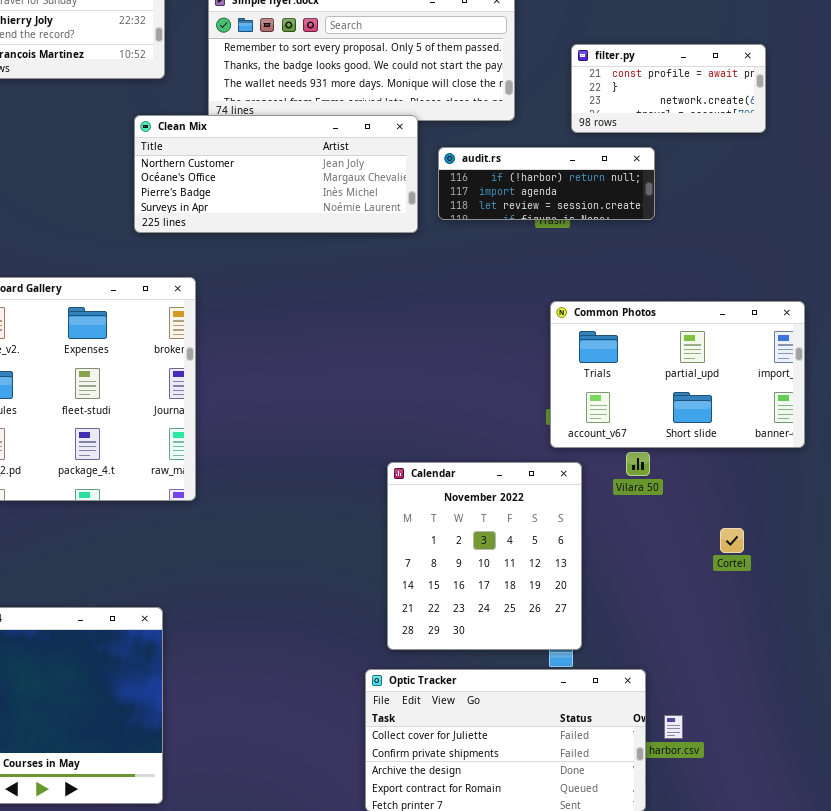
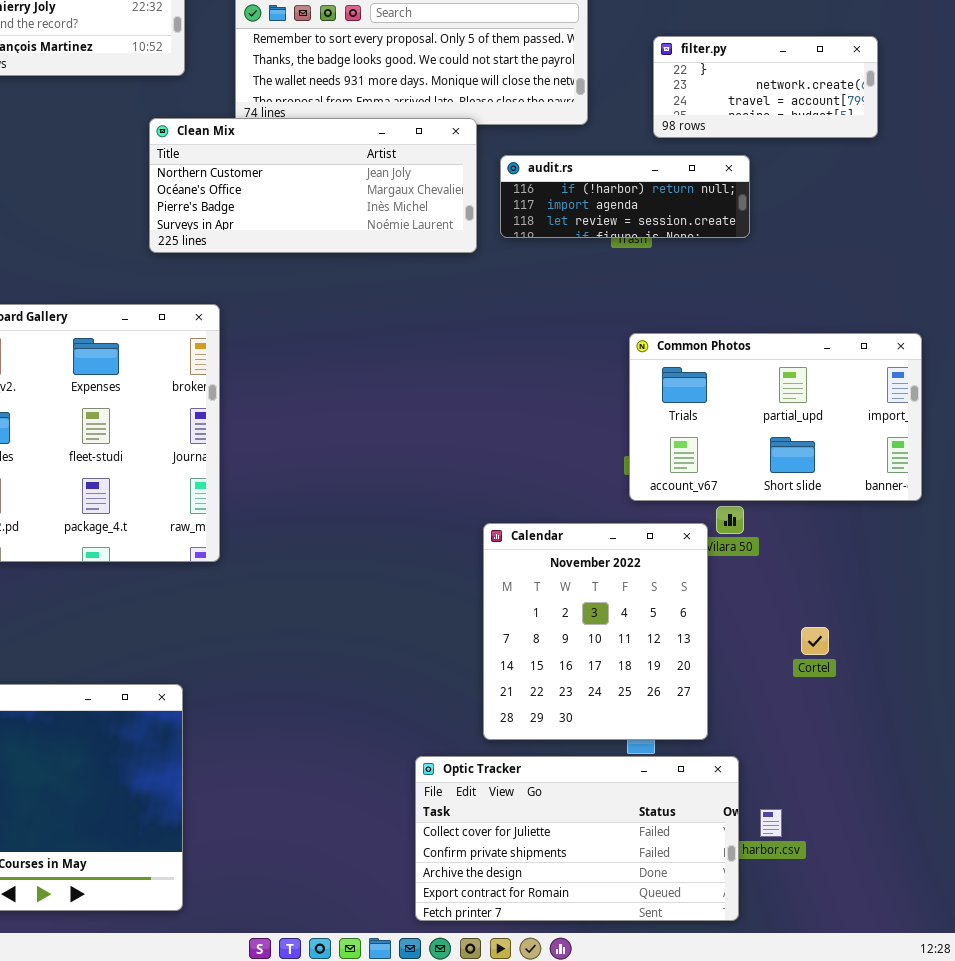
filter.py: [571,44,766,133] -> [653,36,878,138], scrolled down 1 row
Calendar: [387,462,582,650] -> [483,523,708,740], moved
Cortel: [720,528,744,553] -> [801,627,829,655], moved

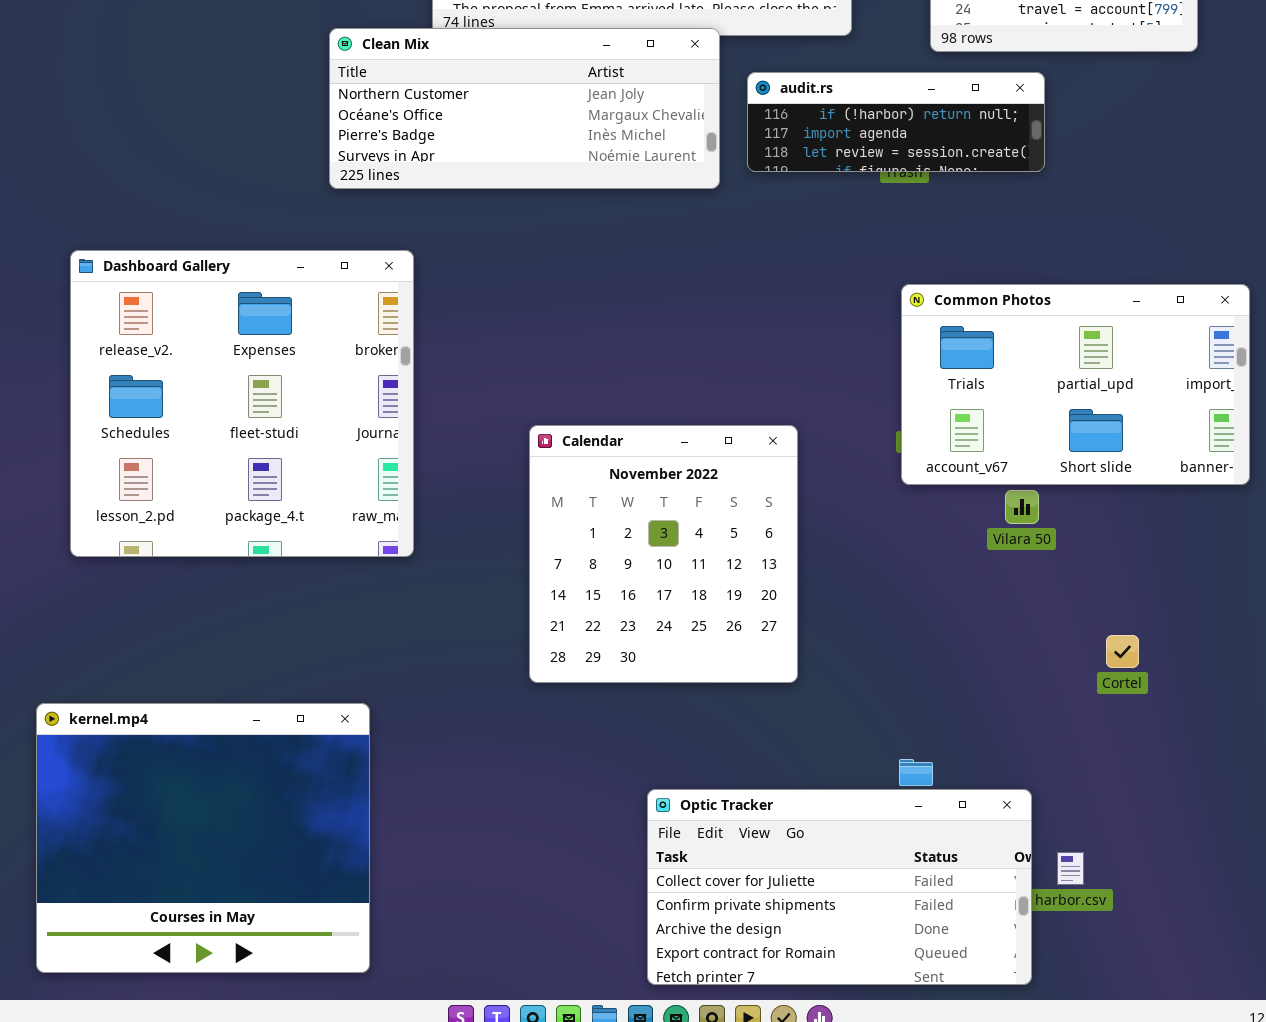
Calendar: [483,523,708,740] -> [529,425,798,683], moved

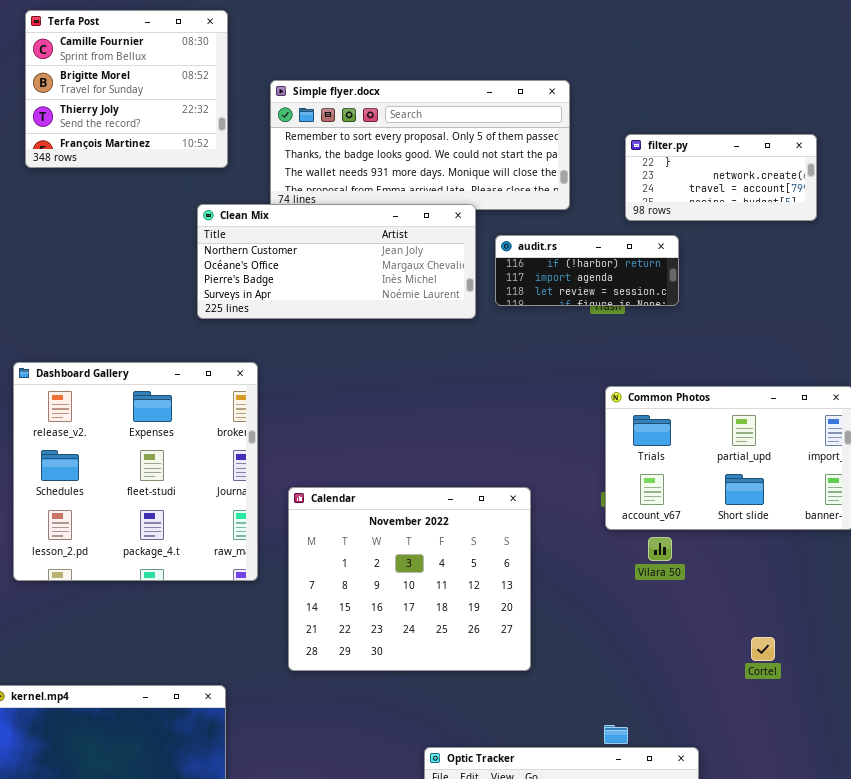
audit.rs: [747,72,1045,172] -> [495,235,679,306], resized
Calendar: [529,425,798,683] -> [288,487,531,671], resized
Vilara 50: [1005,490,1039,524] -> [648,537,672,561], moved

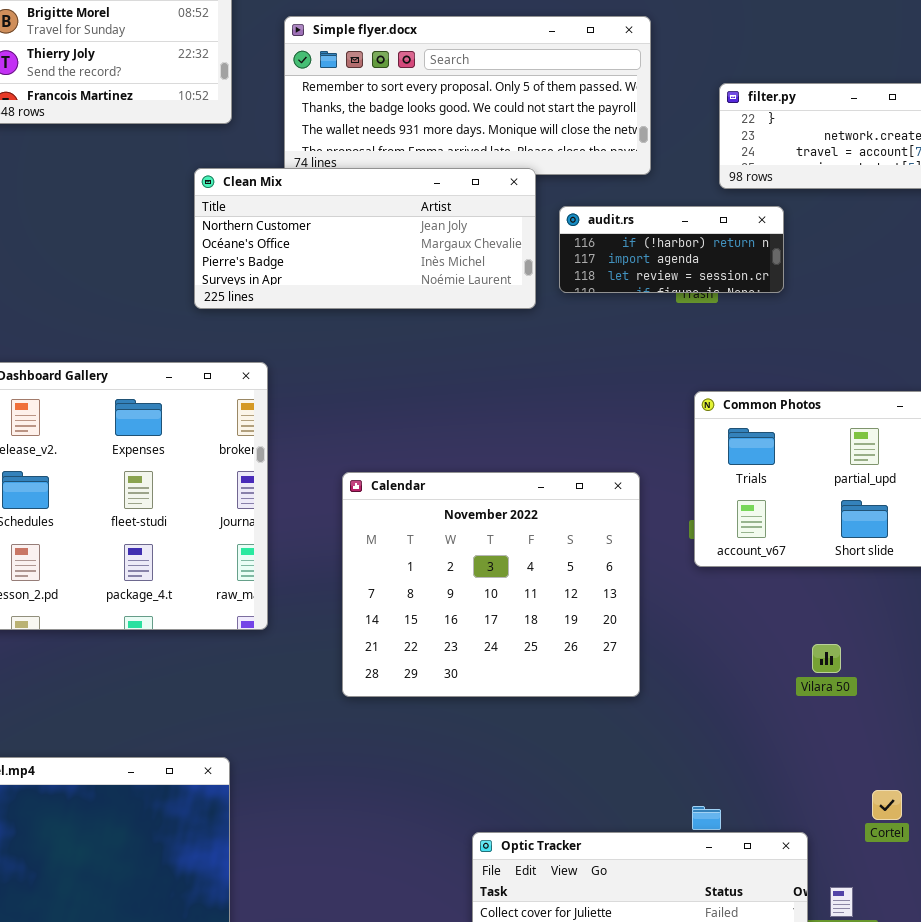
Calendar: [288,487,531,671] -> [342,472,640,697], moved
Vilara 50: [648,537,672,561] -> [812,644,841,673], moved
Cortel: [751,637,775,661] -> [872,790,902,820], moved

